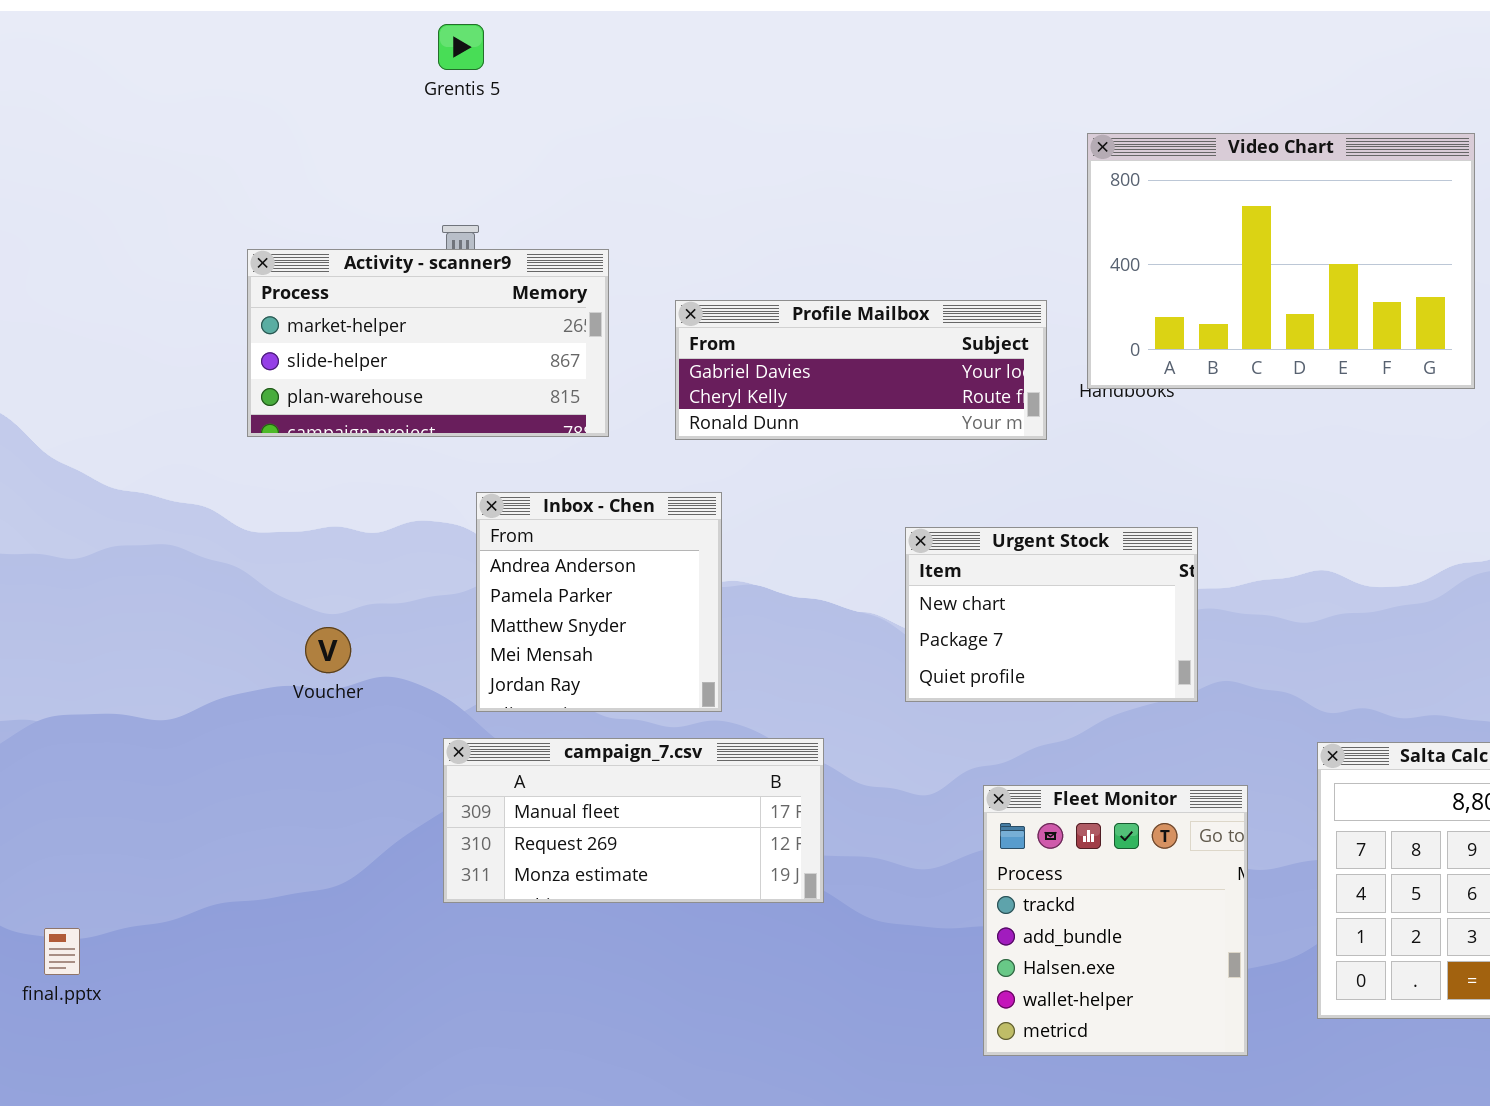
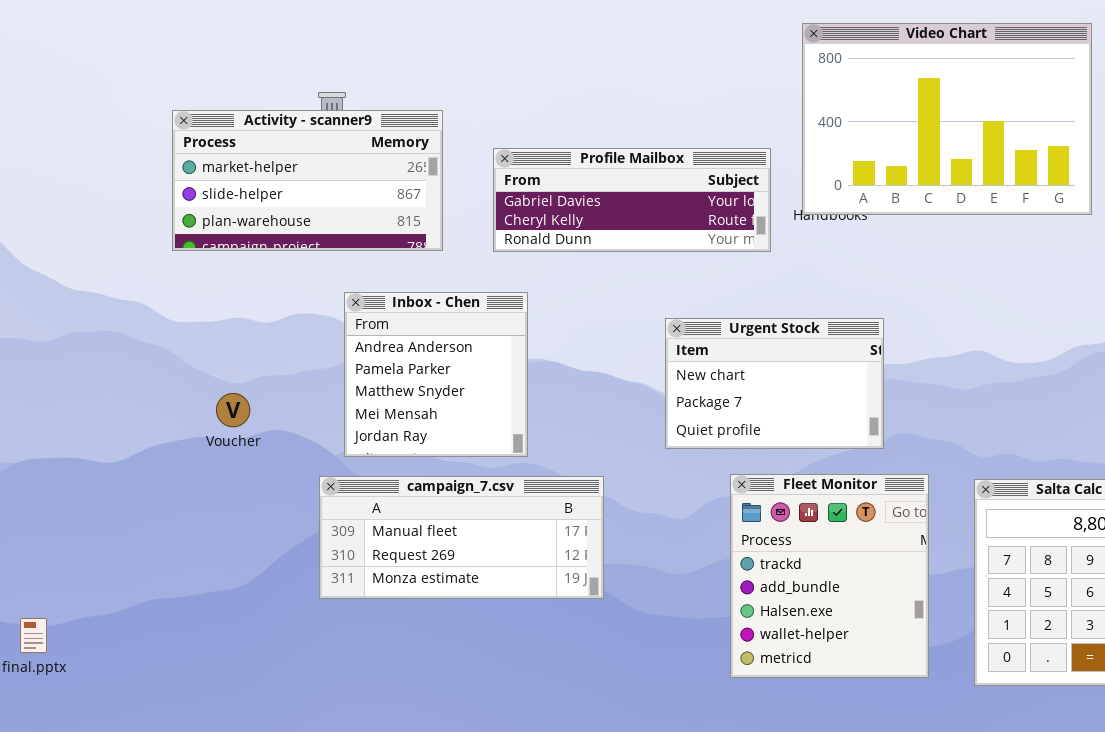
Fleet Monitor: [983,785,1248,1056] -> [730,474,929,678], moved

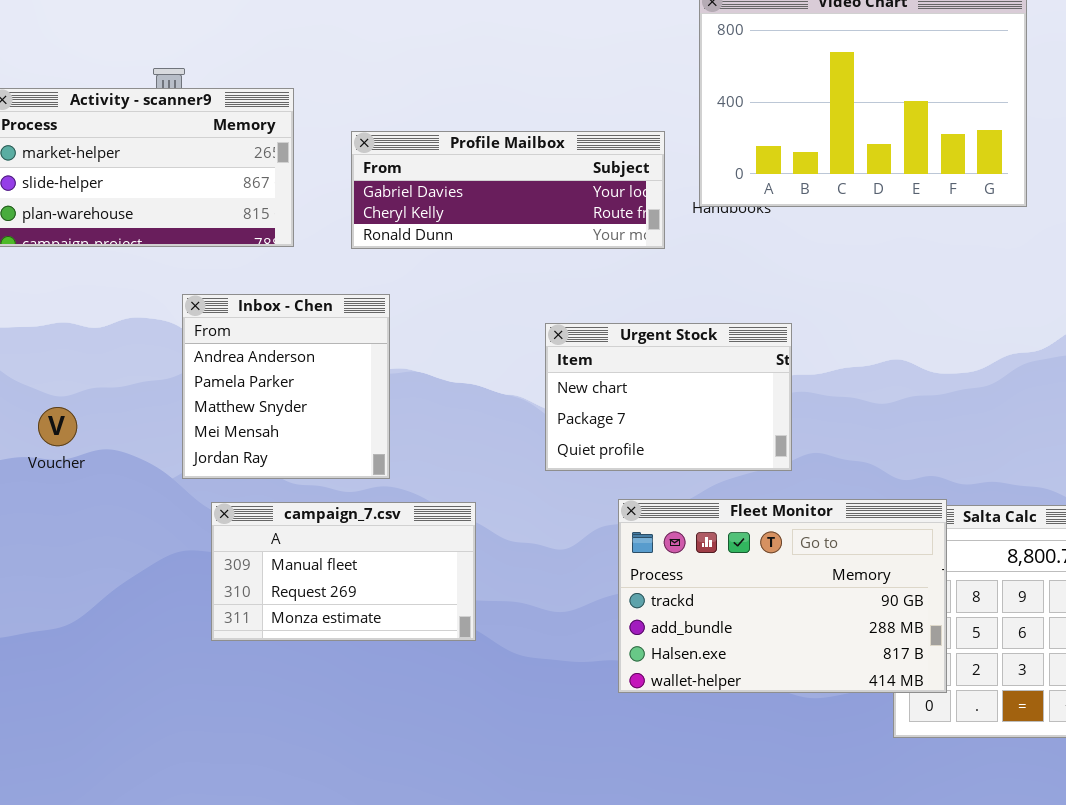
Fleet Monitor: [730,474,929,678] -> [618,499,947,693], resized
campaign_7.csv: [319,476,604,599] -> [211,502,476,641], resized

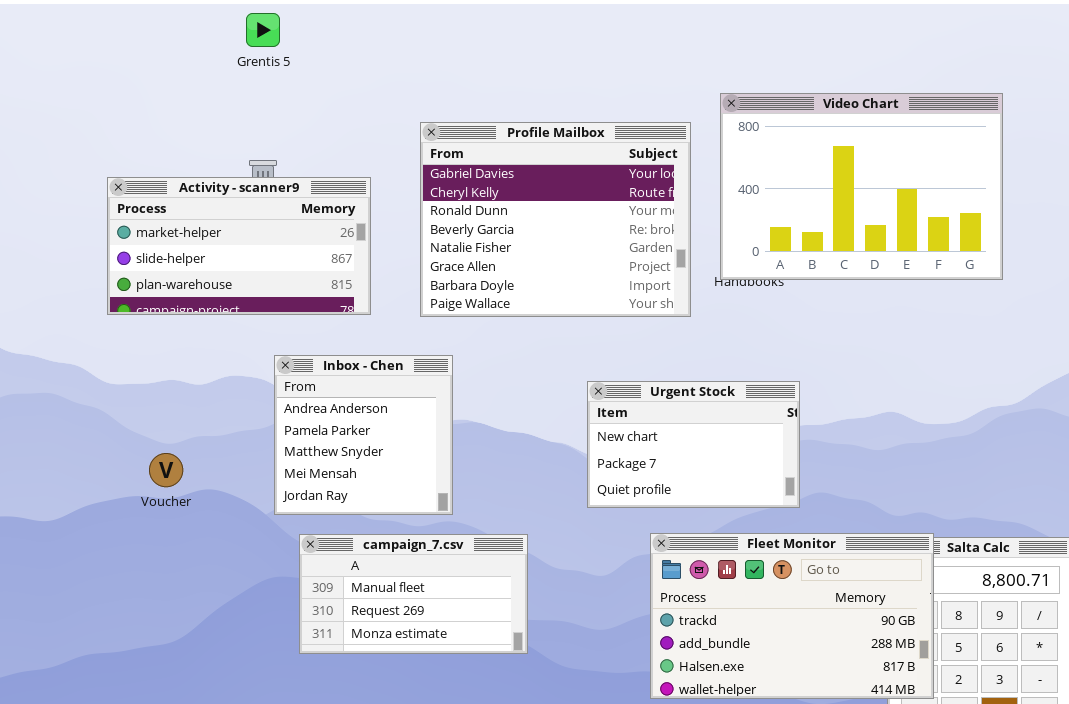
Profile Mailbox: [351,131,665,249] -> [420,122,691,317], resized

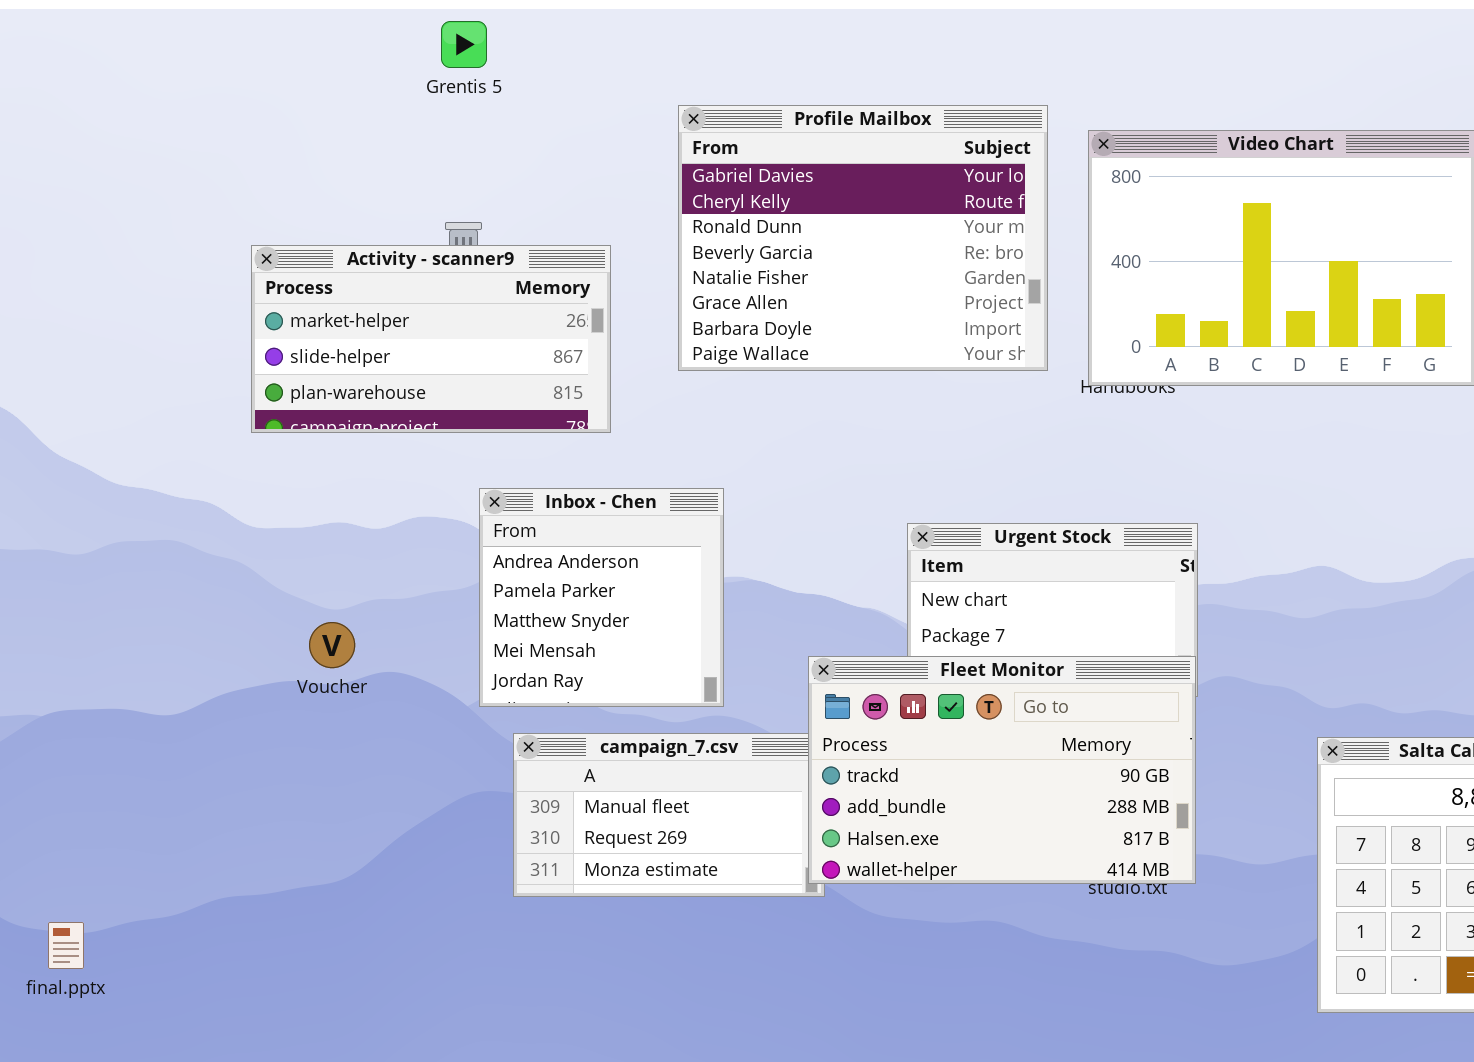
Profile Mailbox: [420,122,691,317] -> [678,105,1048,371], moved
Fleet Monitor: [650,533,934,699] -> [808,656,1196,884], moved

